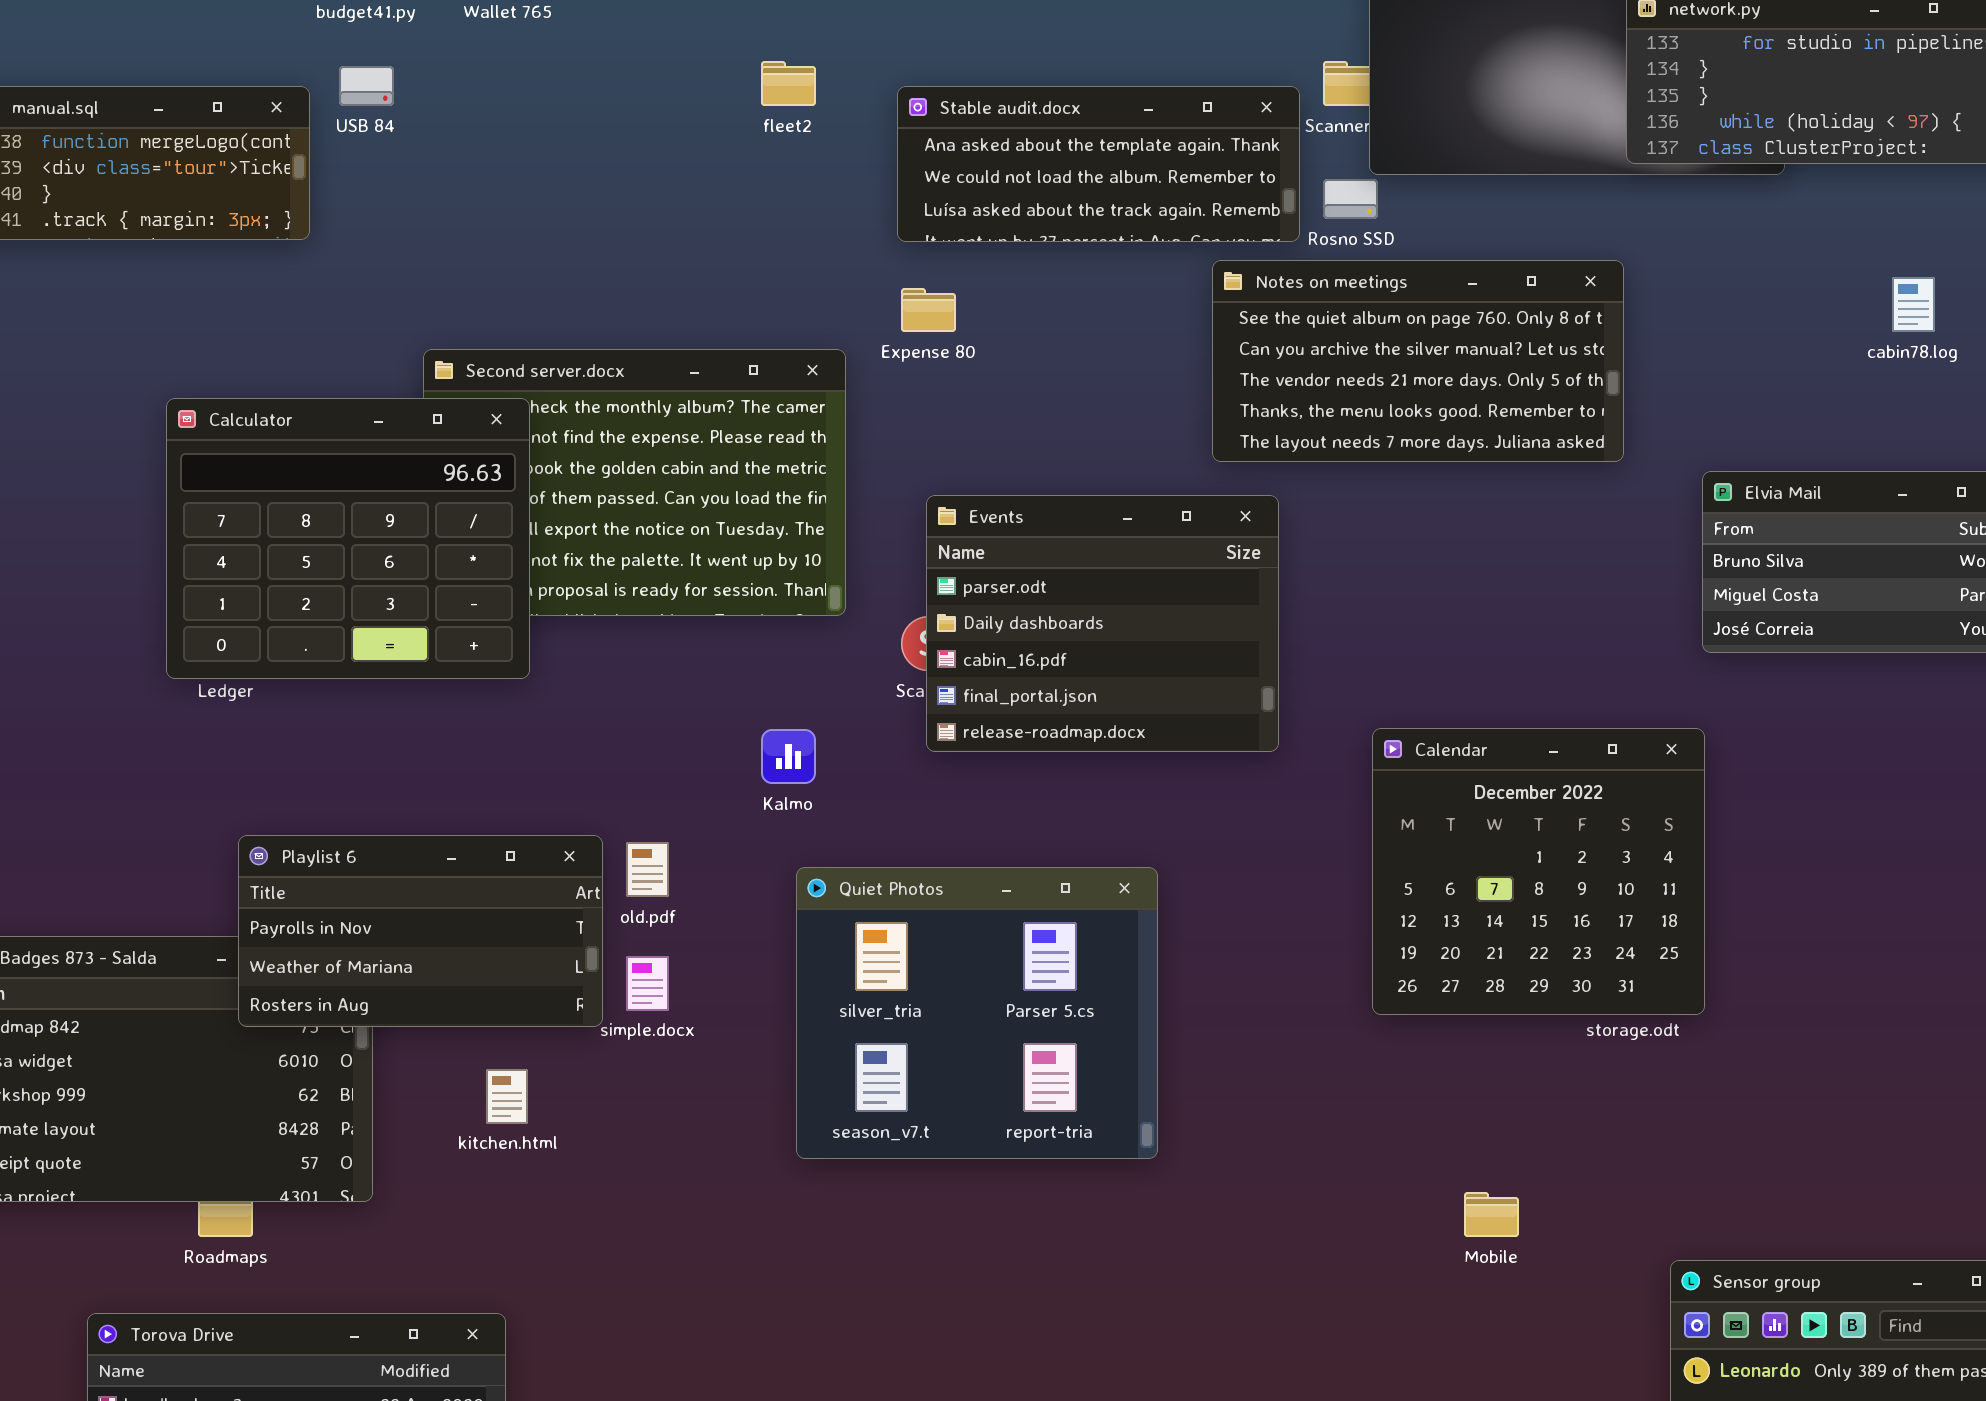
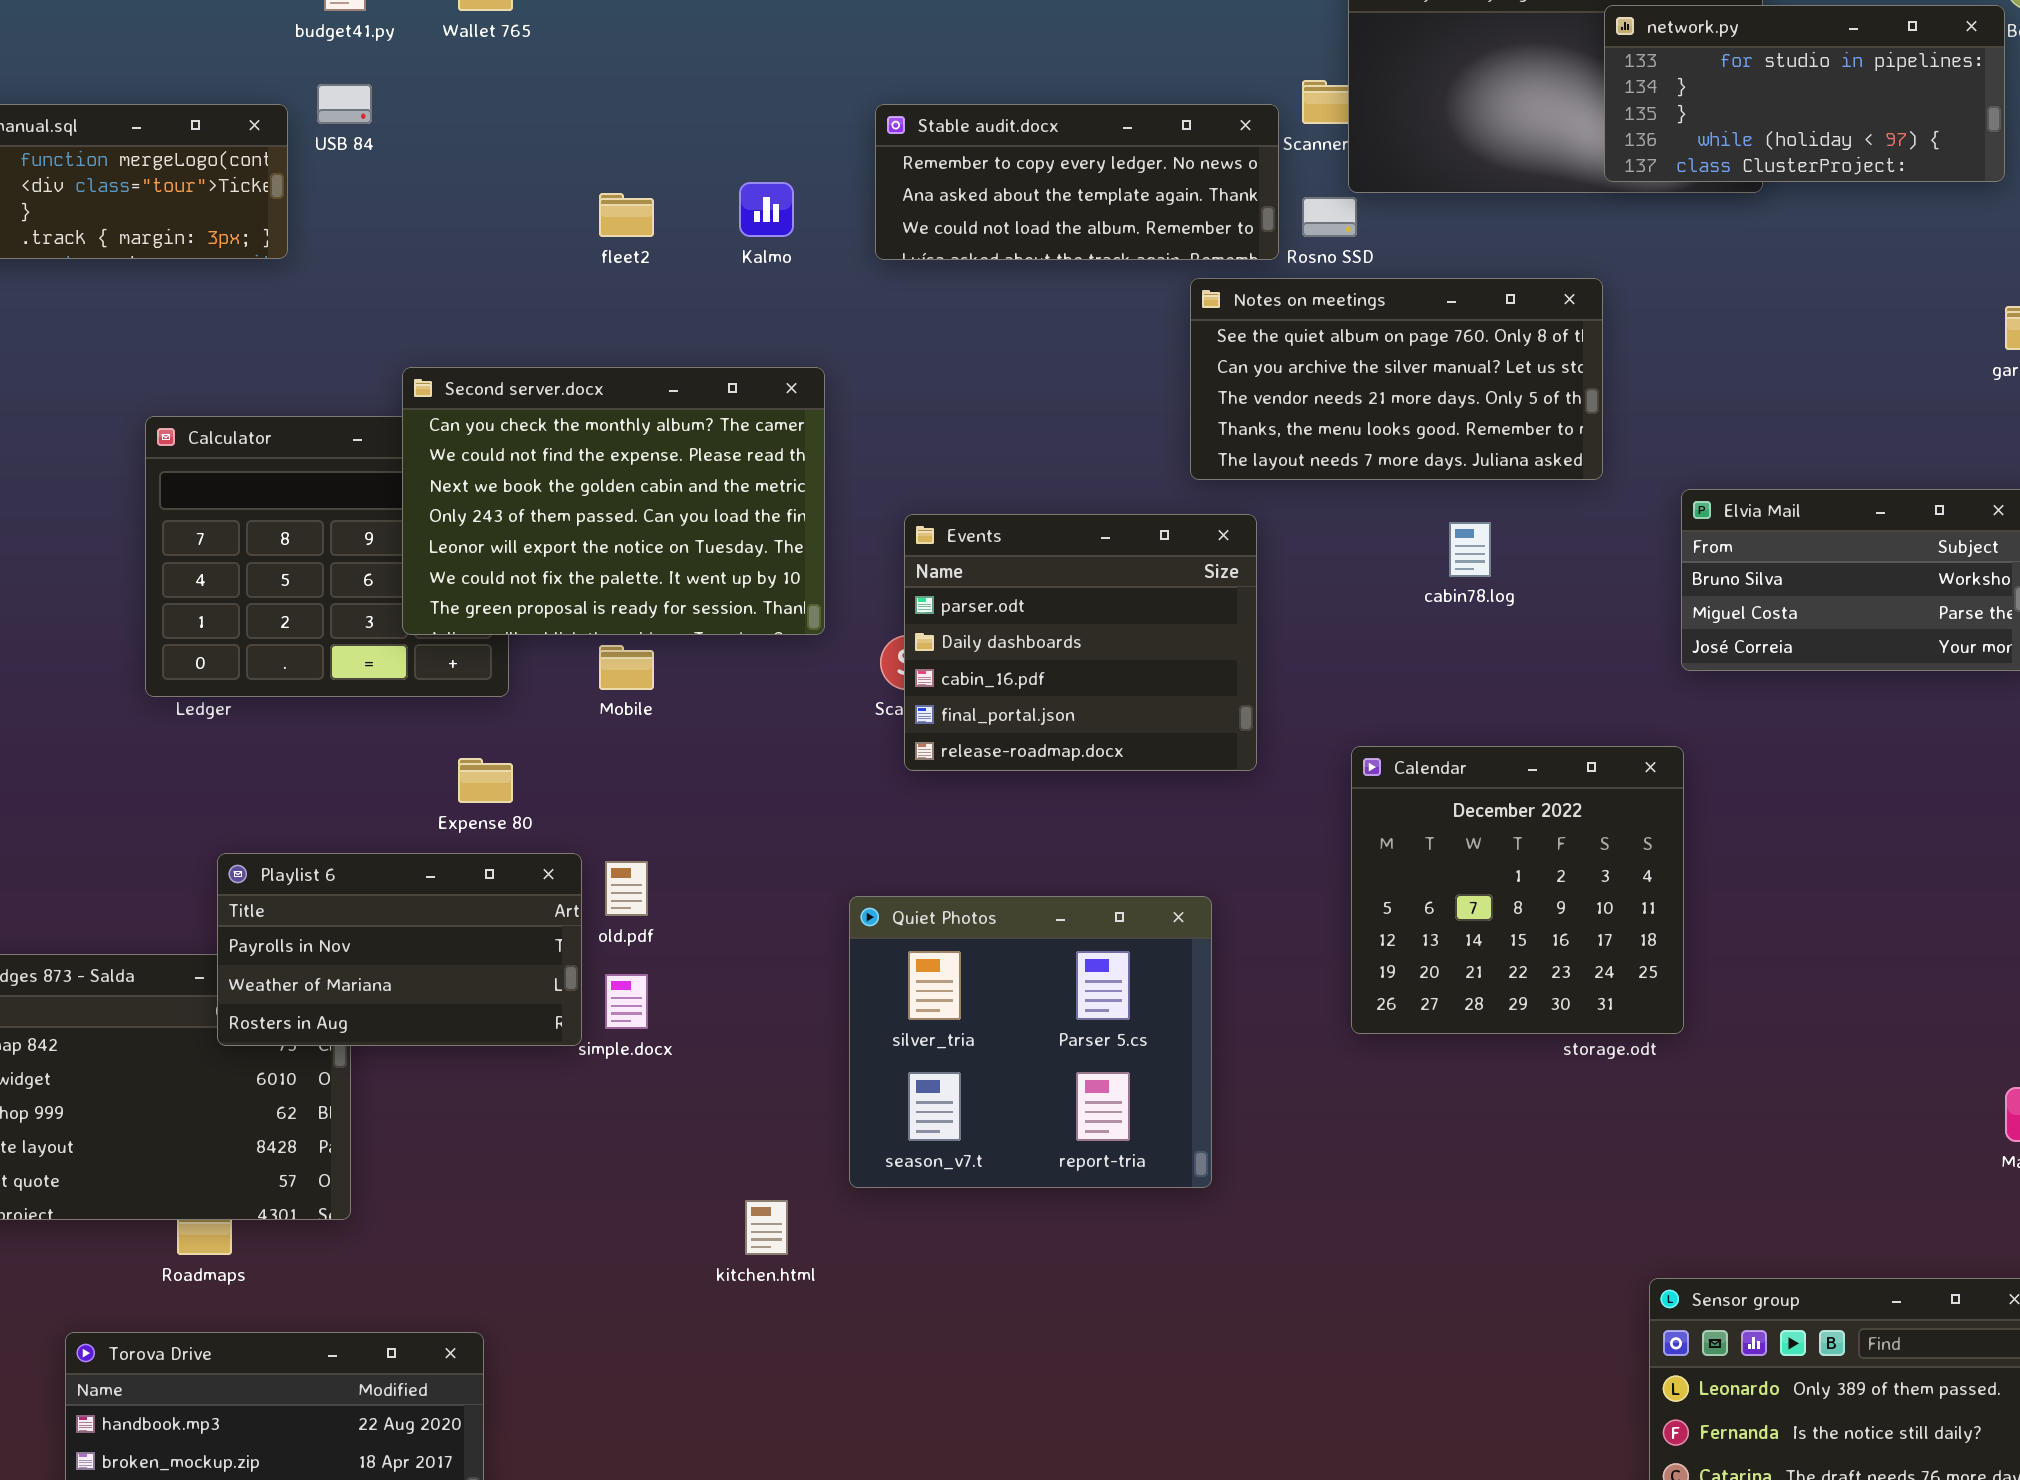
fleet2: [761,61,816,106] -> [599,193,654,237], moved
Stable audit.docx: [897,86,1300,242] -> [875,104,1279,260], scrolled up 1 row
cabin78.log: [1892,277,1935,332] -> [1449,522,1491,577], moved
Expense 80: [901,288,956,332] -> [458,758,513,803], moved
Second server.docx: [423,349,846,616] -> [402,367,825,635], raised
Kalmo: [761,729,816,784] -> [739,182,794,237], moved
Quiet Photos: [796,867,1158,1159] -> [849,896,1212,1188], moved
kitchen.html: [486,1069,528,1124] -> [745,1200,788,1255], moved
Mobile: [1464,1192,1519,1237] -> [599,645,654,690], moved

